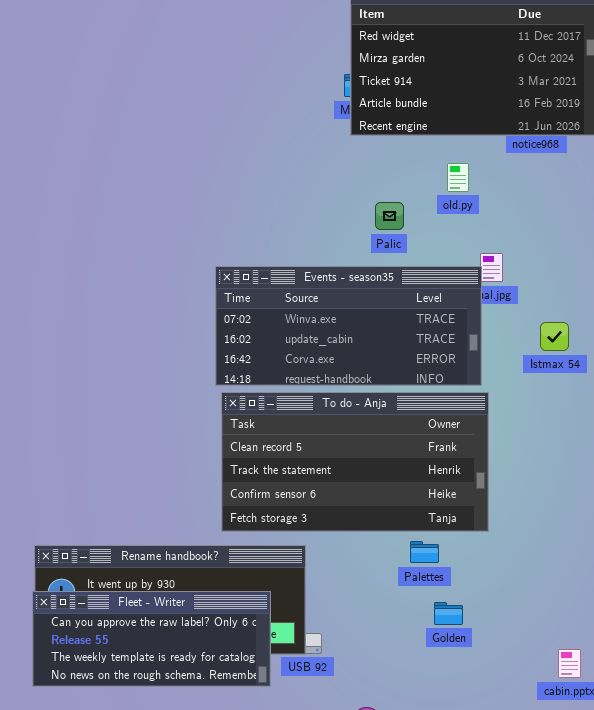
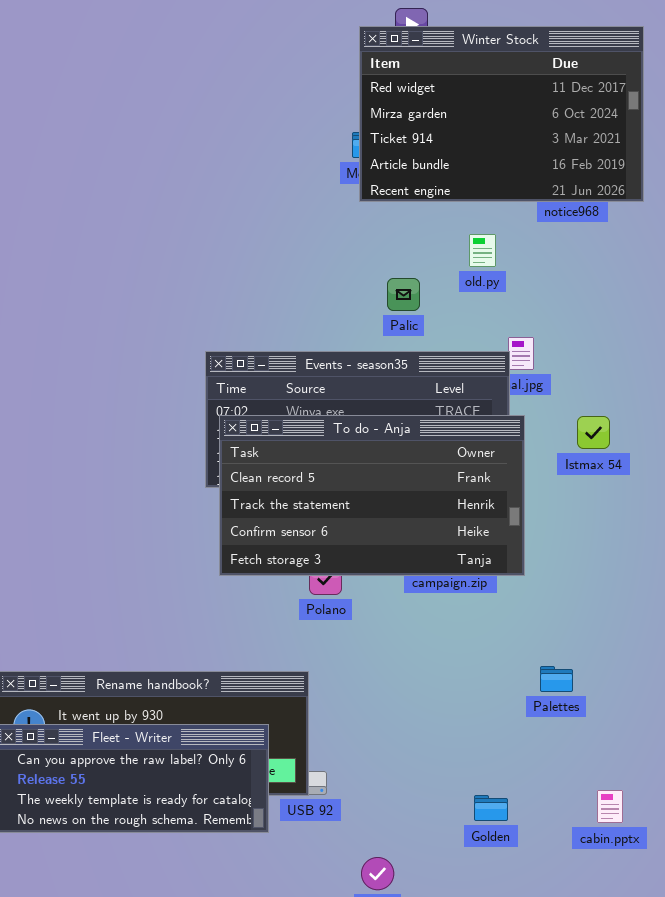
To do - Anja: [221,392,489,532] -> [219,415,525,576], moved
Palettes: [410,541,439,563] -> [540,666,573,692], moved
Golden: [434,602,463,625] -> [474,795,508,821], moved

